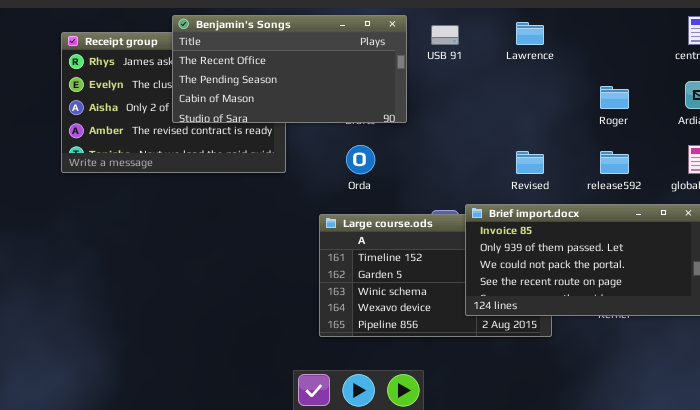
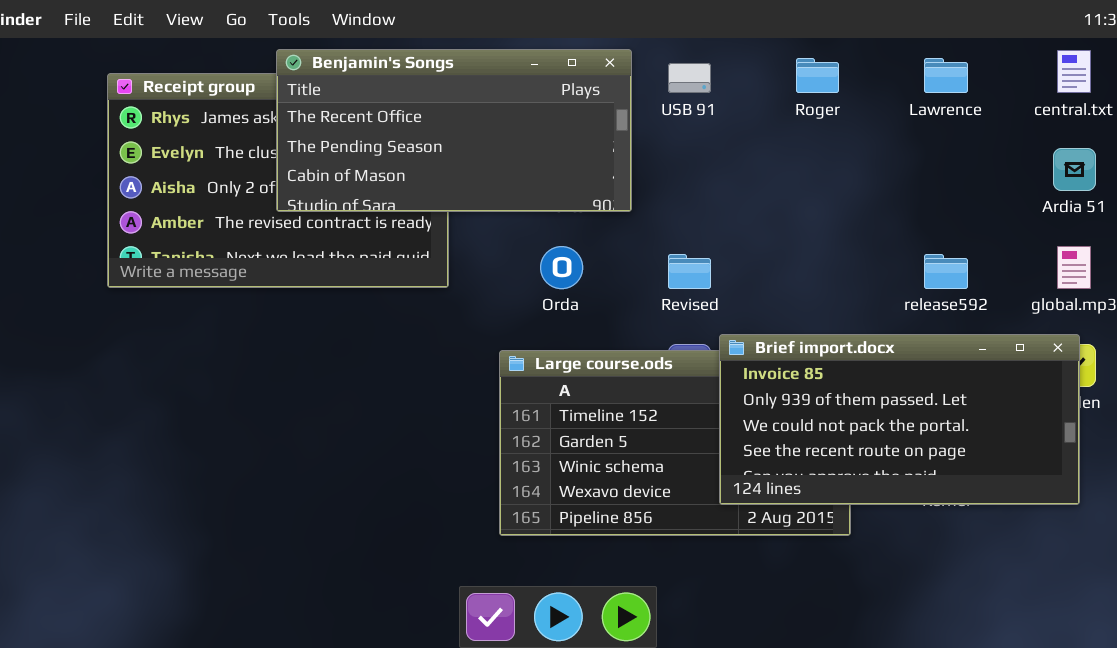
Lawrence: [516,22,544,45] -> [924,58,968,93], moved
Roger: [600,86,629,109] -> [796,58,839,93], moved
Revised: [516,151,544,174] -> [668,254,711,289], moved

